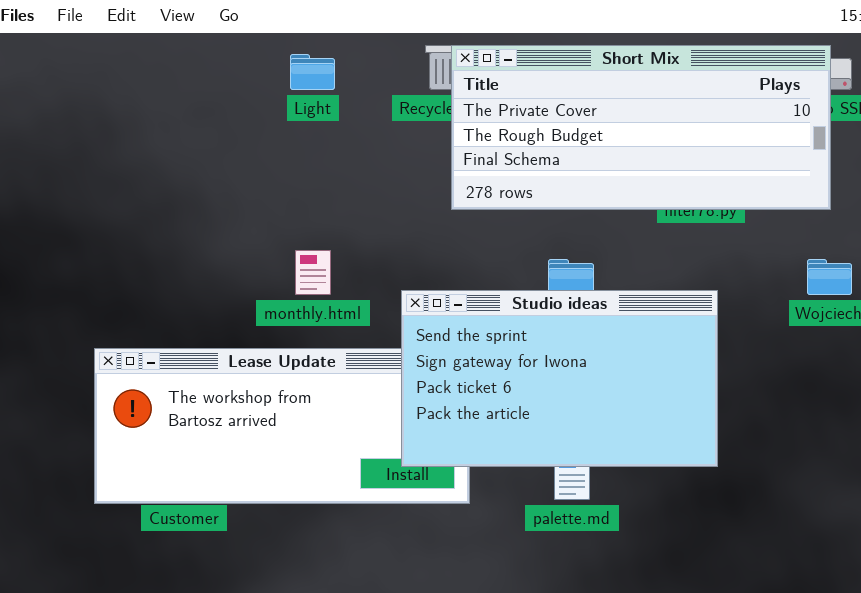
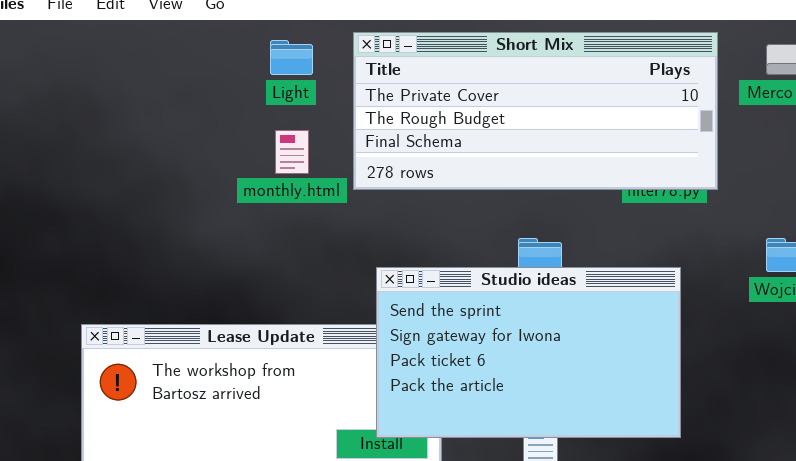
Short Mix: [451,45,831,210] -> [353,32,718,190], moved
monthly.html: [295,250,331,295] -> [275,130,309,174], moved

